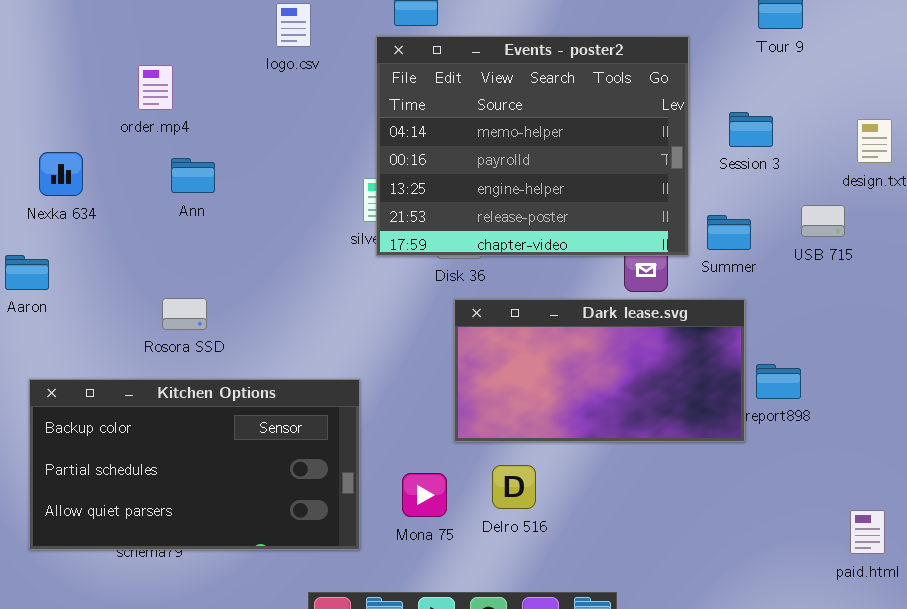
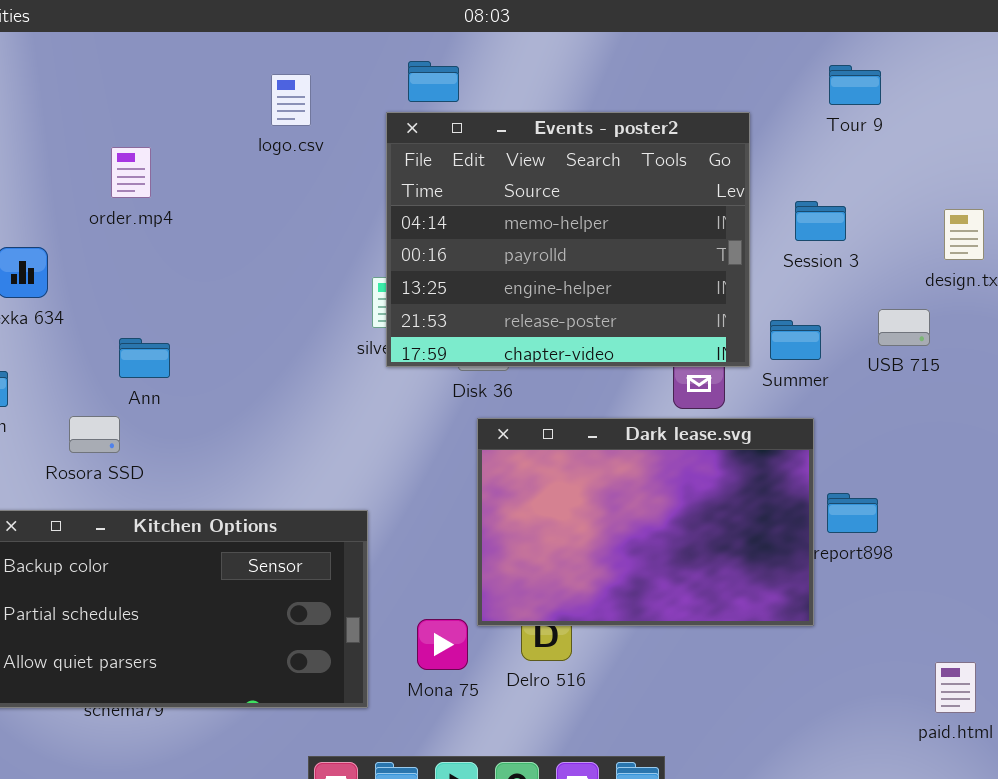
Ann: [171,158,215,193] -> [119,338,170,378], moved
Rosora SSD: [162,298,207,330] -> [69,416,120,453], moved
Dark lease.svg: [454,299,745,442] -> [477,418,814,626], resized

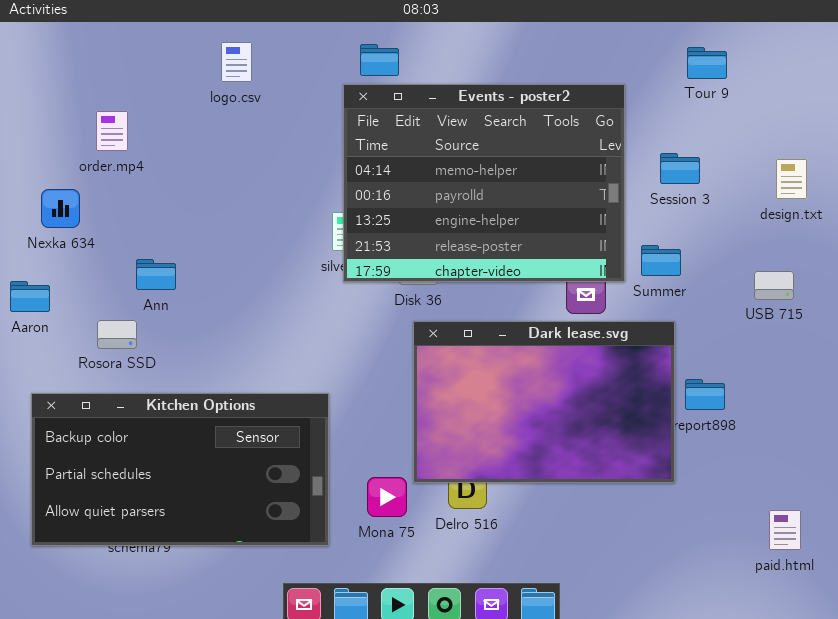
logo.csv: [271,74,311,126] -> [221,42,252,82], moved
order.mp4: [111,147,151,198] -> [96,111,128,151], moved
USB 715: [878,309,930,346] -> [754,271,794,300], moved

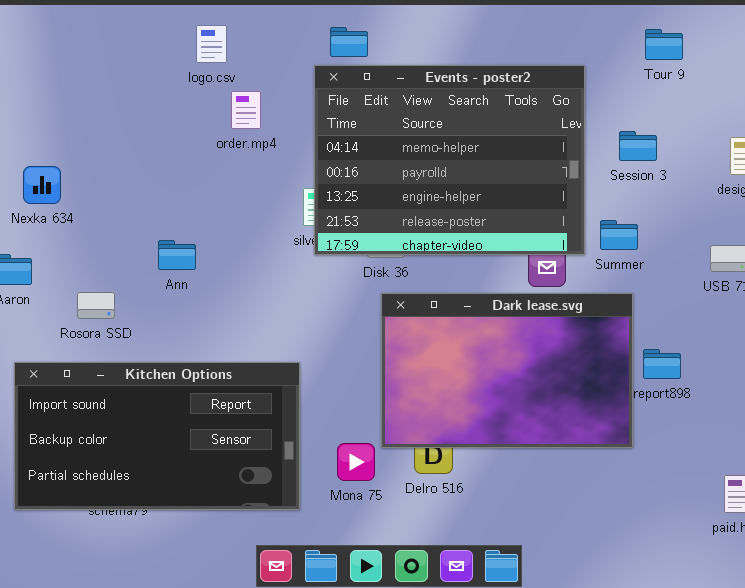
order.mp4: [96,111,128,151] -> [231,91,261,129], moved
Ann: [136,259,176,290] -> [158,240,196,270], moved
Kitchen Options: [31,393,329,546] -> [14,362,300,510], scrolled up 1 row

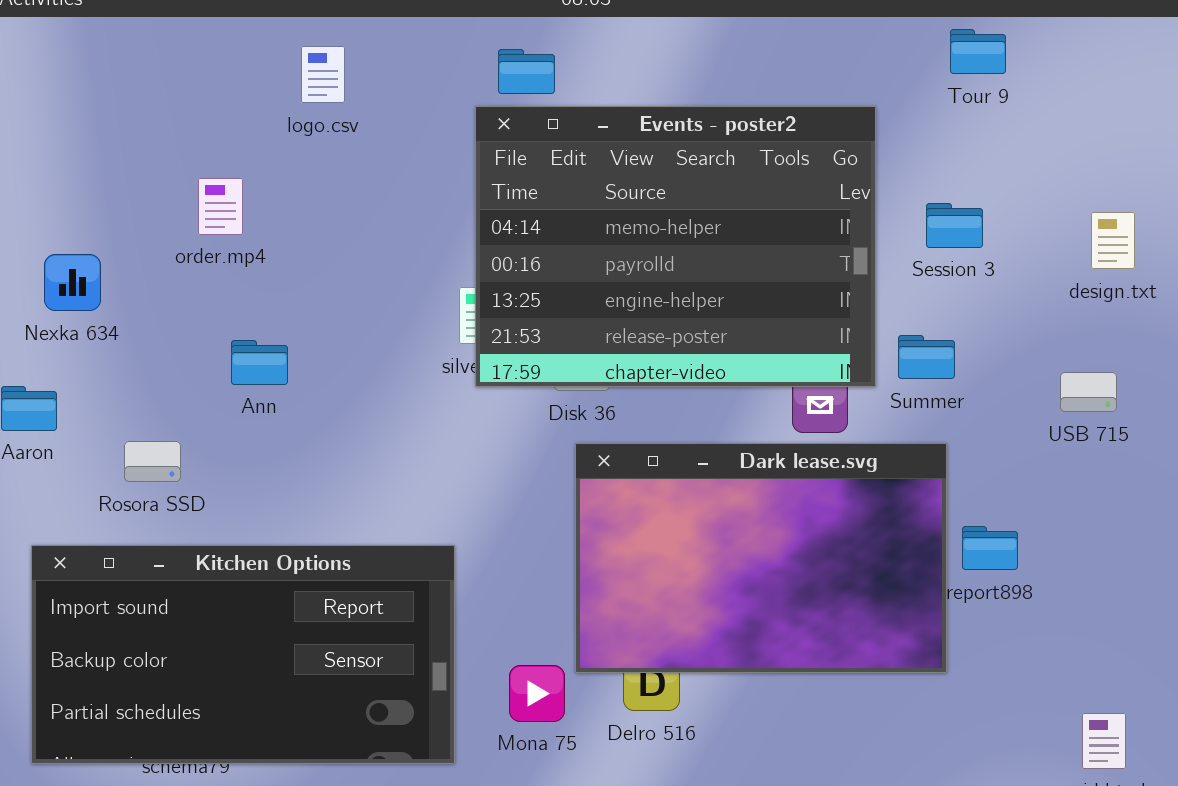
Tour 9: [645,29,683,60] -> [950,29,1006,74], moved
order.mp4: [231,91,261,129] -> [198,178,243,235], moved
Ann: [158,240,196,270] -> [231,340,288,385], moved

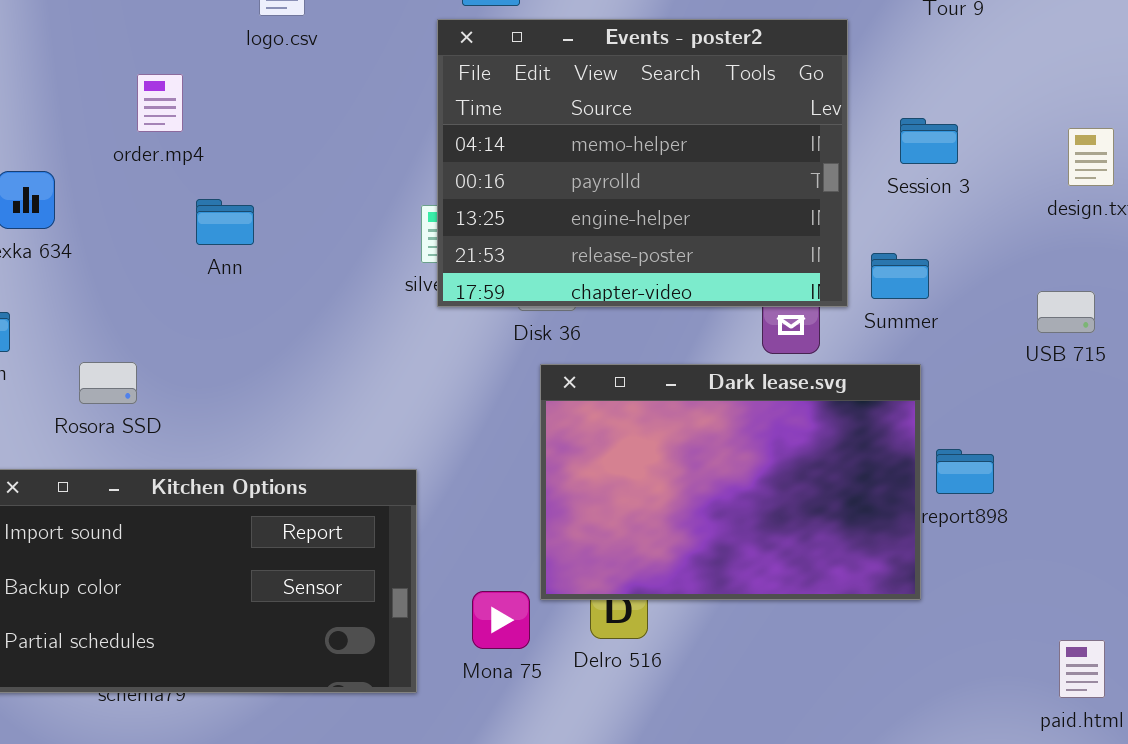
order.mp4: [198,178,243,235] -> [137,74,183,132], moved
Ann: [231,340,288,385] -> [196,199,254,245], moved

